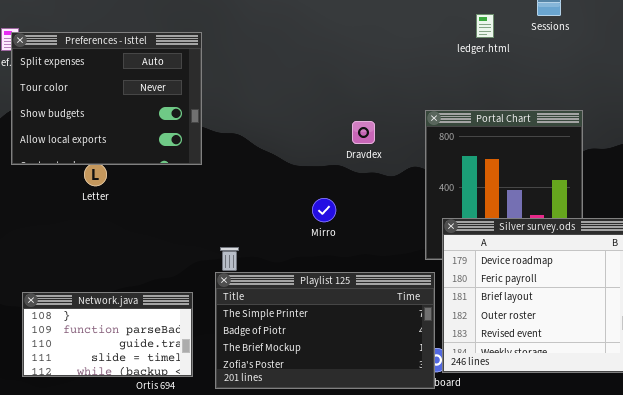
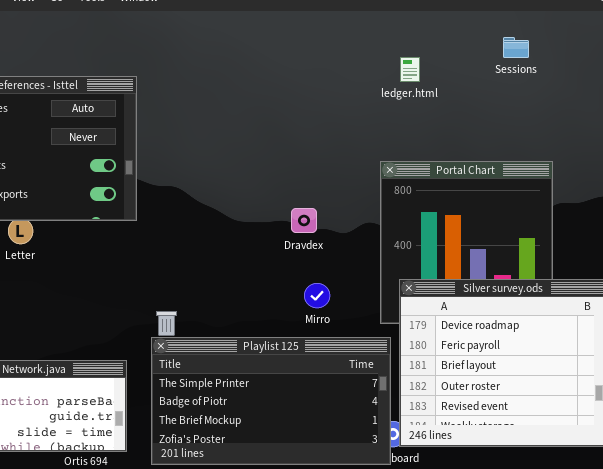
ledger.html: [476,14,494,38] -> [400,57,420,82], moved
Dravdex: [352,121,375,144] -> [291,208,317,233], moved
Mirro: [312,198,336,222] -> [304,283,330,308], moved

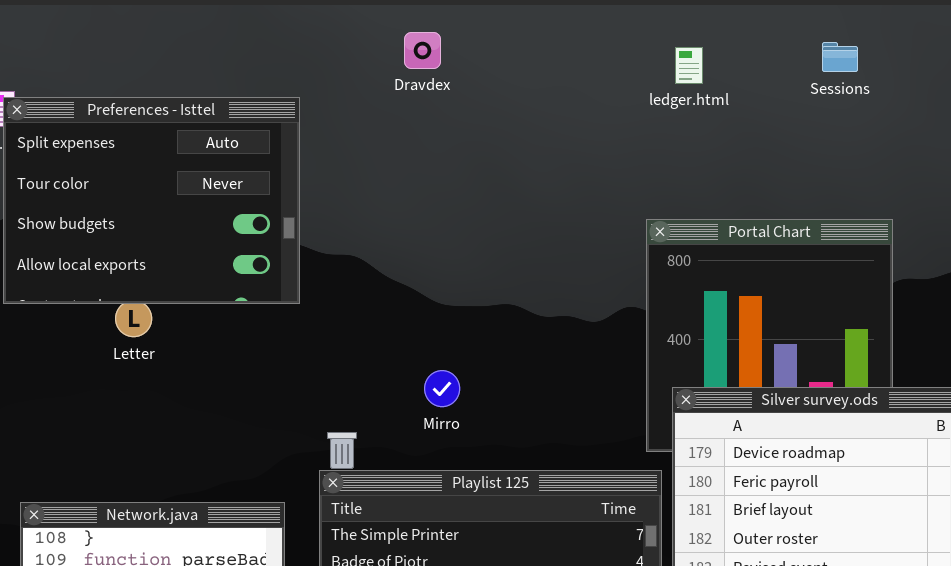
ledger.html: [400,57,420,82] -> [675,47,703,84], moved
Dravdex: [291,208,317,233] -> [404,32,441,69], moved
Mirro: [304,283,330,308] -> [424,370,460,407], moved

